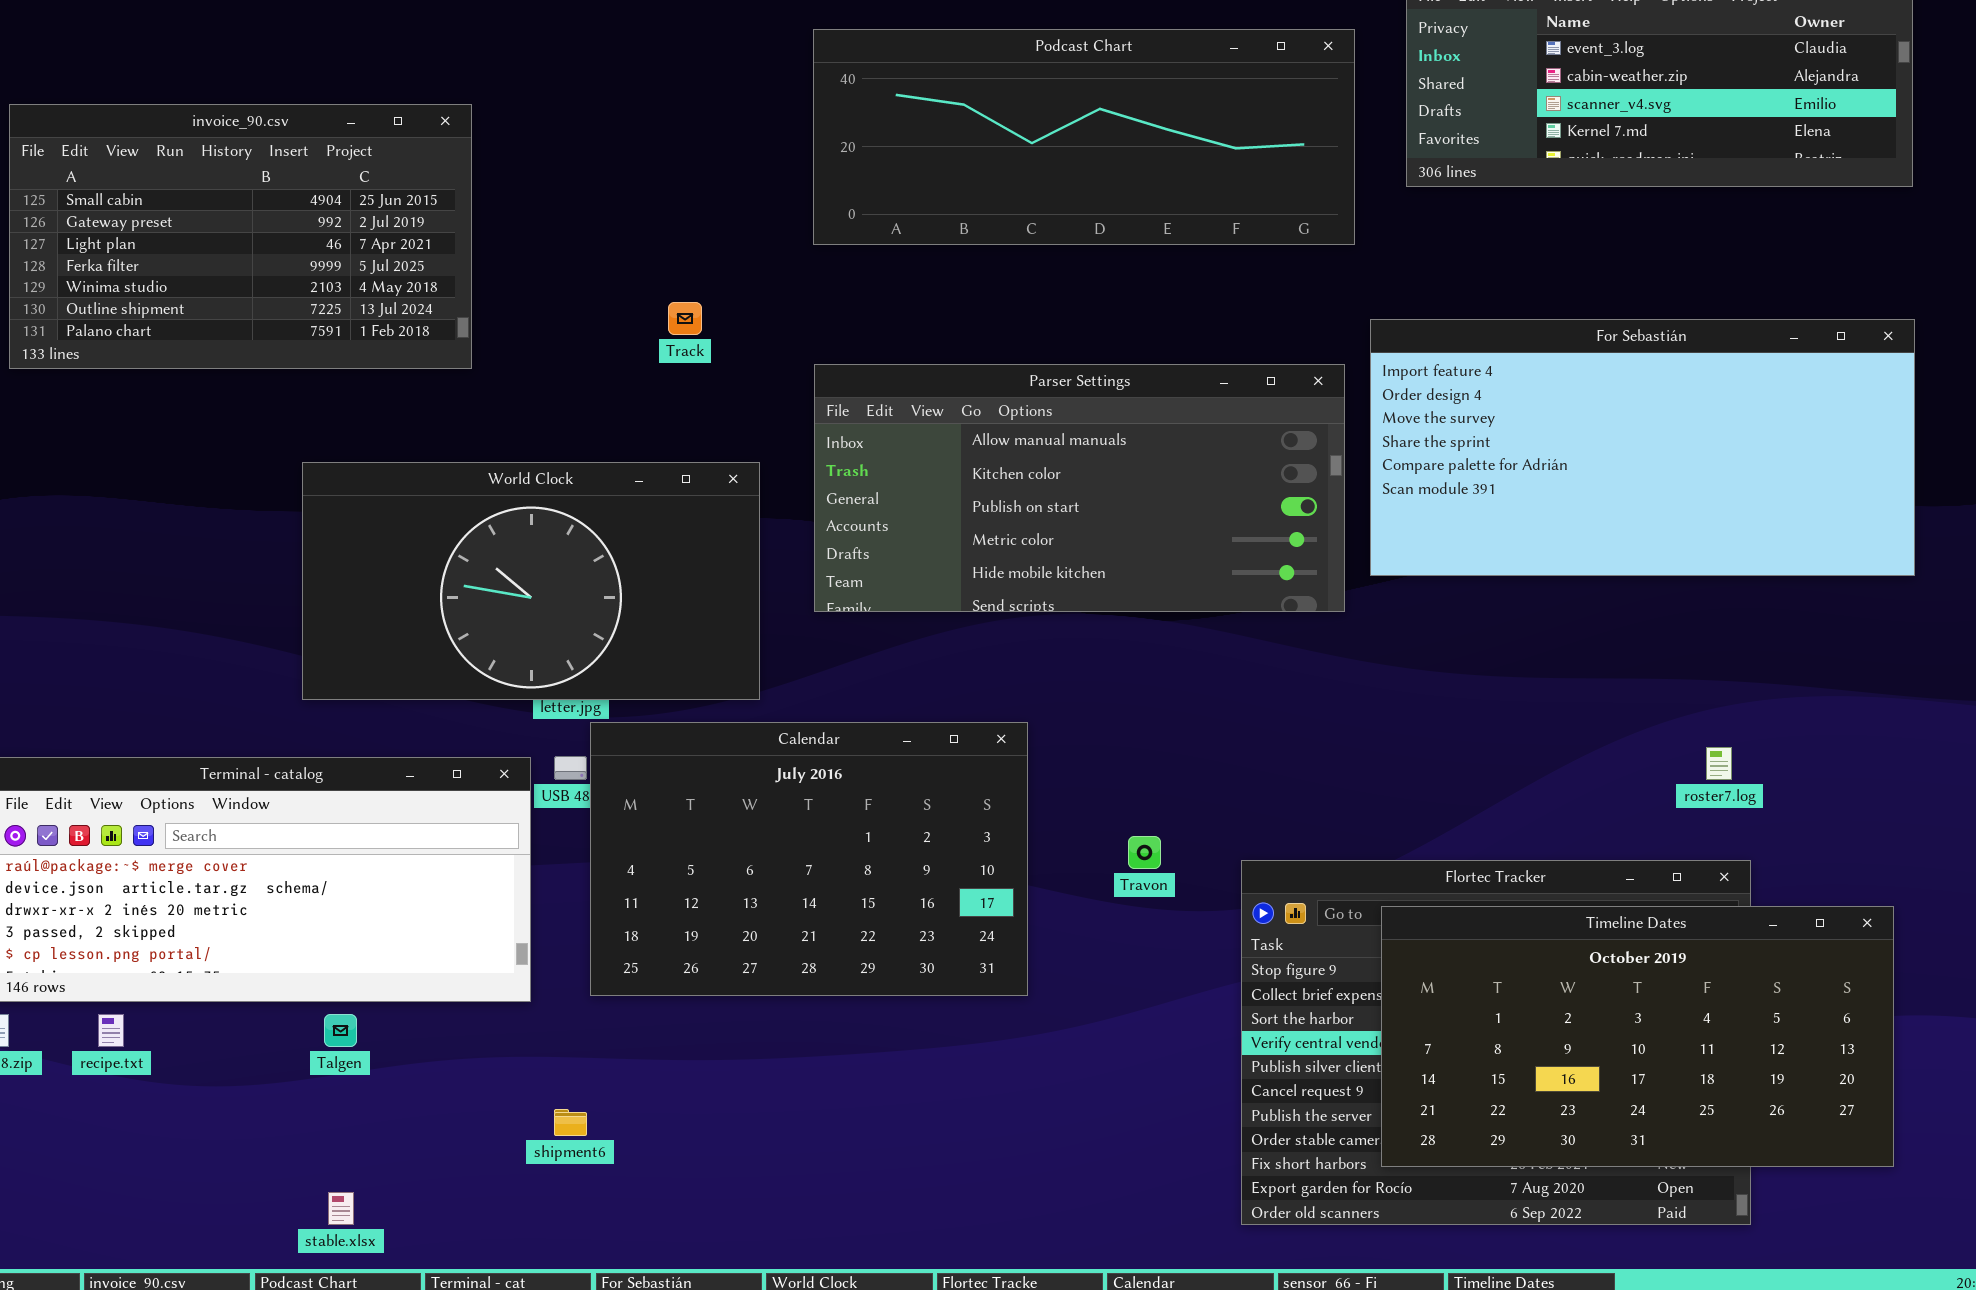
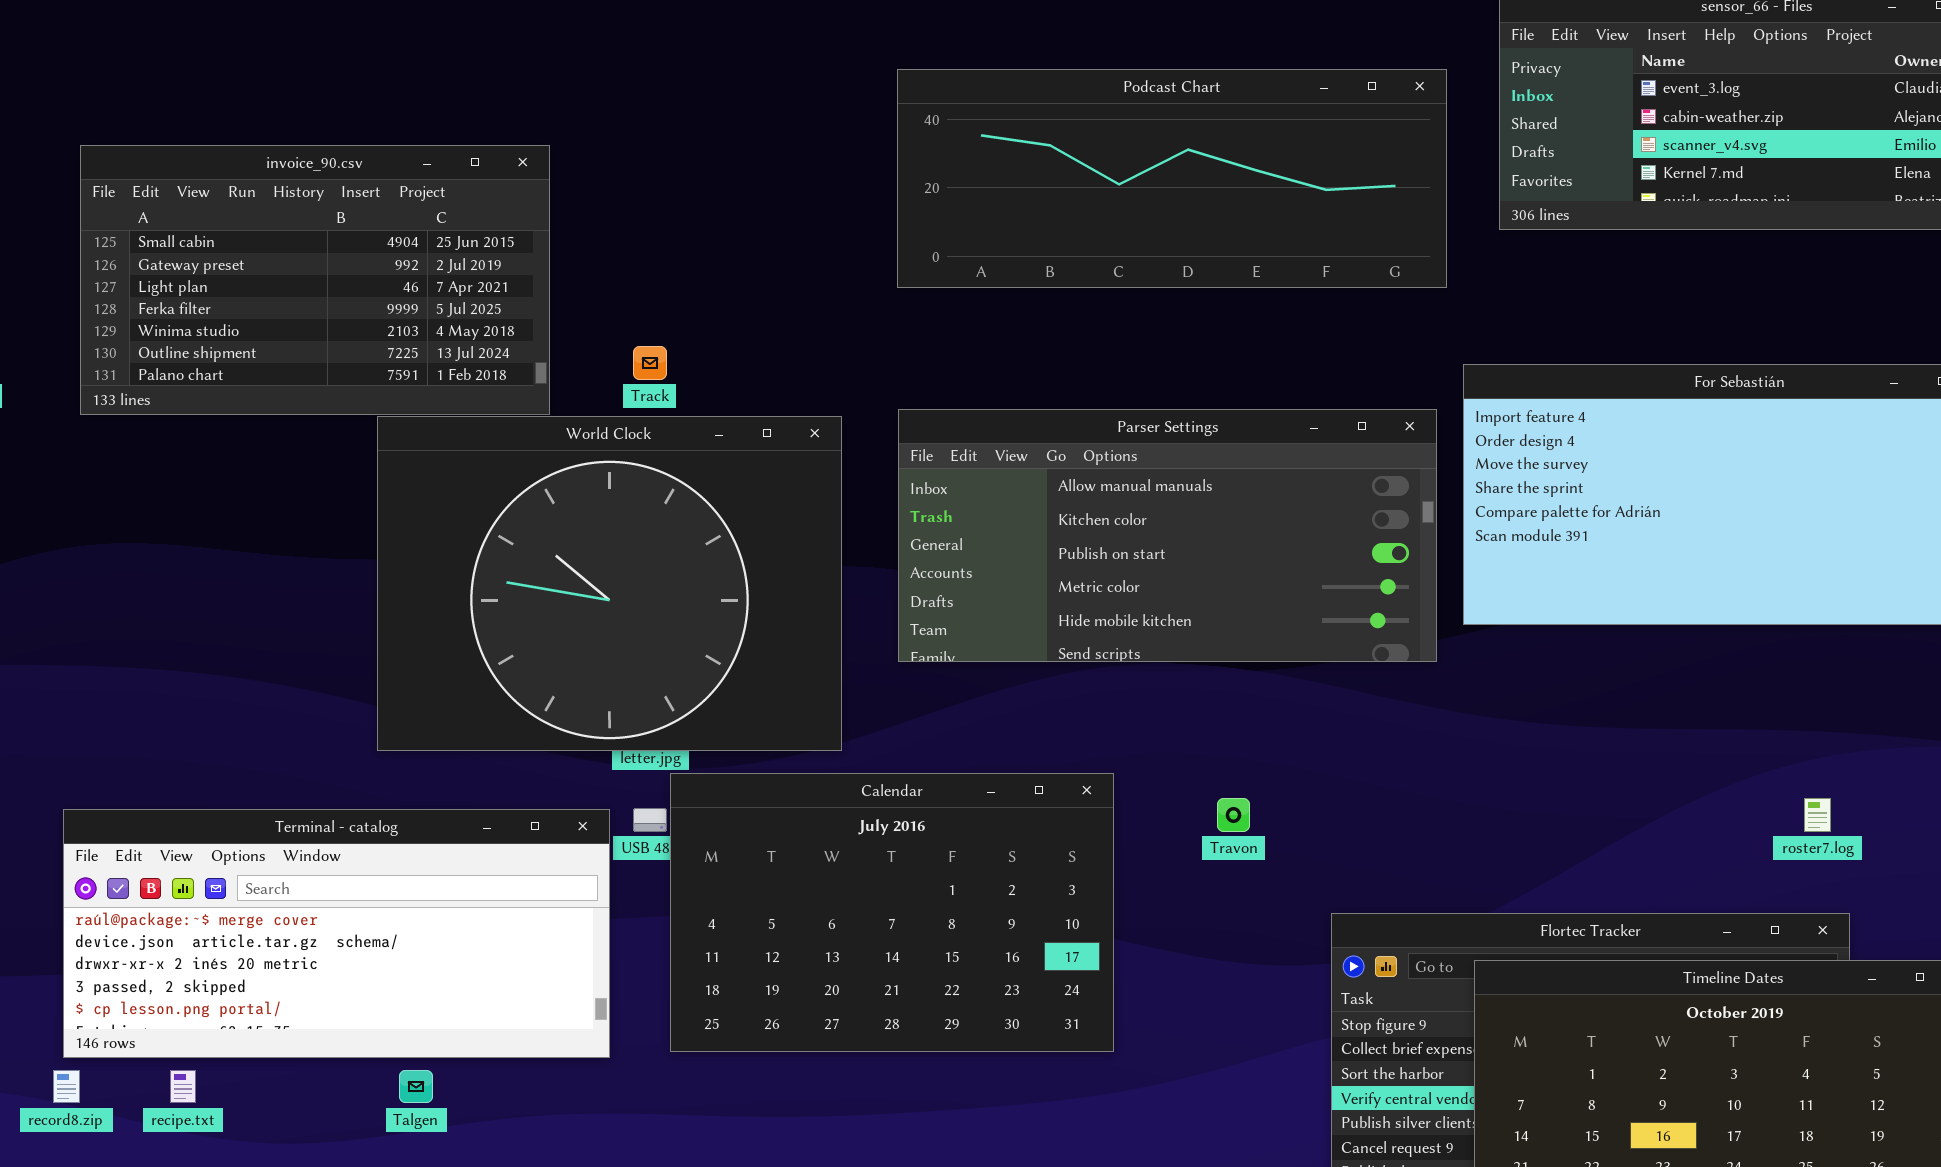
Track: [668,302,702,335] -> [633,346,667,380], moved
World Clock: [302,462,760,700] -> [377,416,842,751], resized
Travon: [1128,836,1161,869] -> [1217,798,1250,832], moved

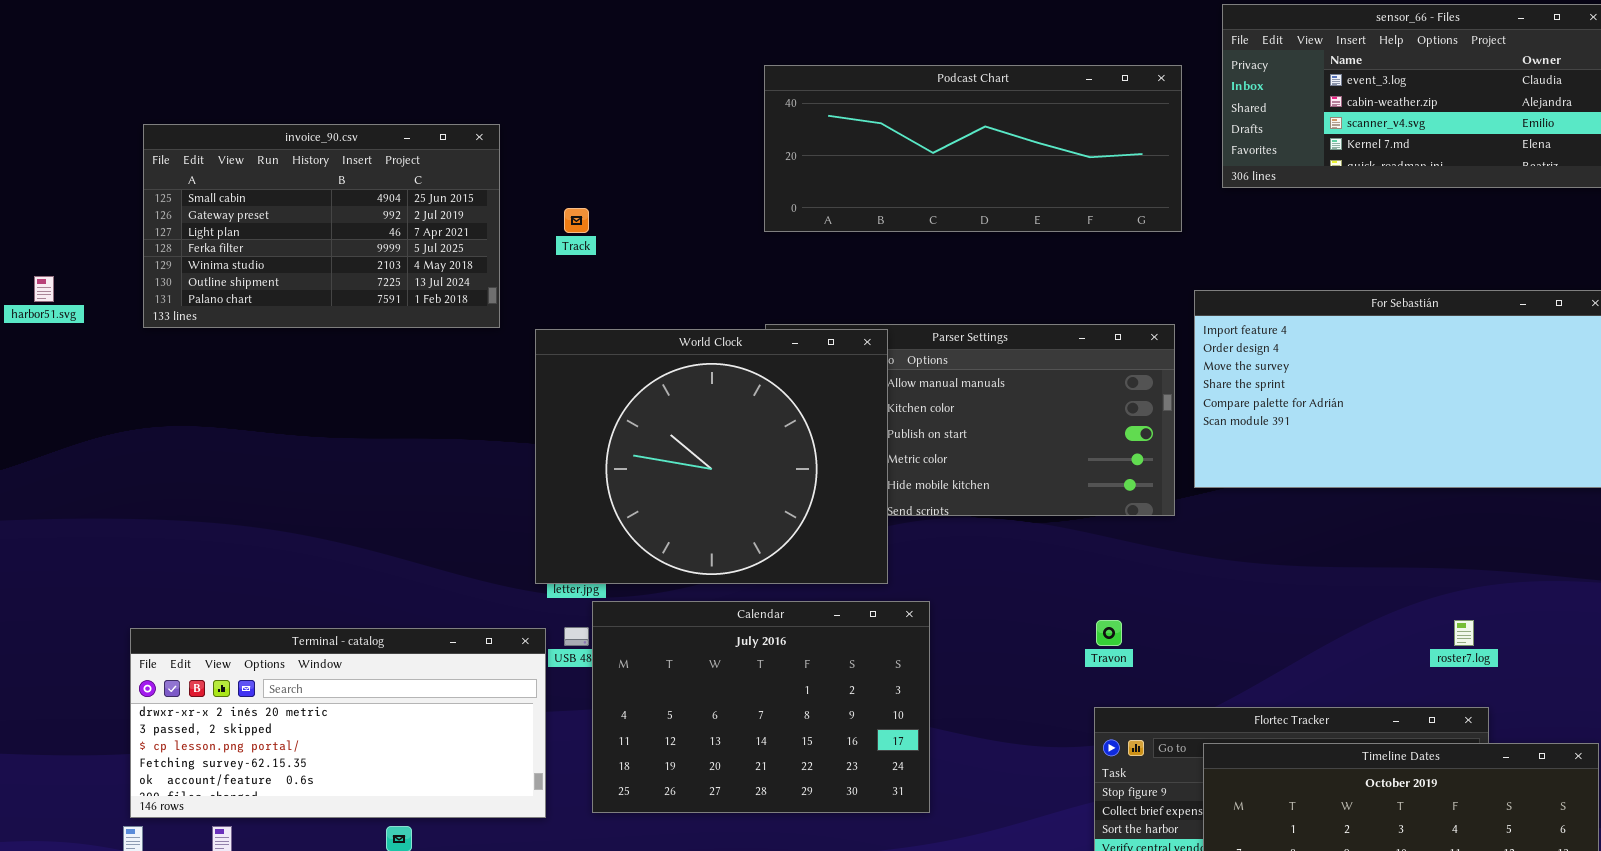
Track: [633,346,667,380] -> [564,208,589,233], moved
World Clock: [377,416,842,751] -> [535,329,888,584], moved
Travon: [1217,798,1250,832] -> [1096,620,1122,646], moved
Terminal - catalog: [63,809,610,1058] -> [130,628,546,818], scrolled down 2 rows

